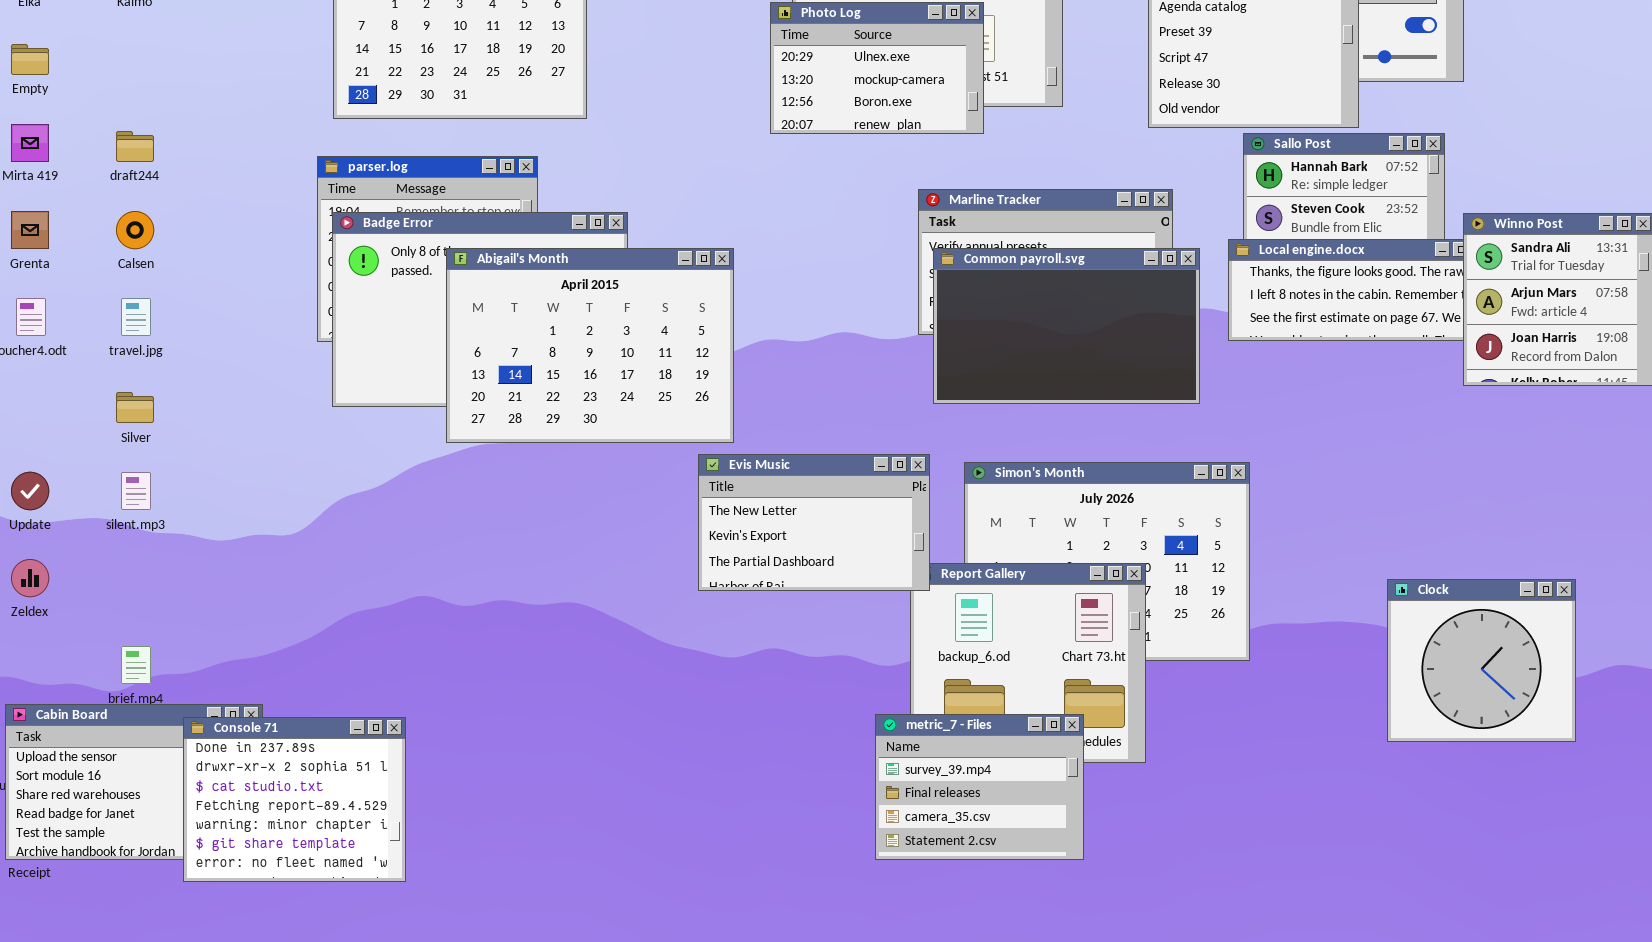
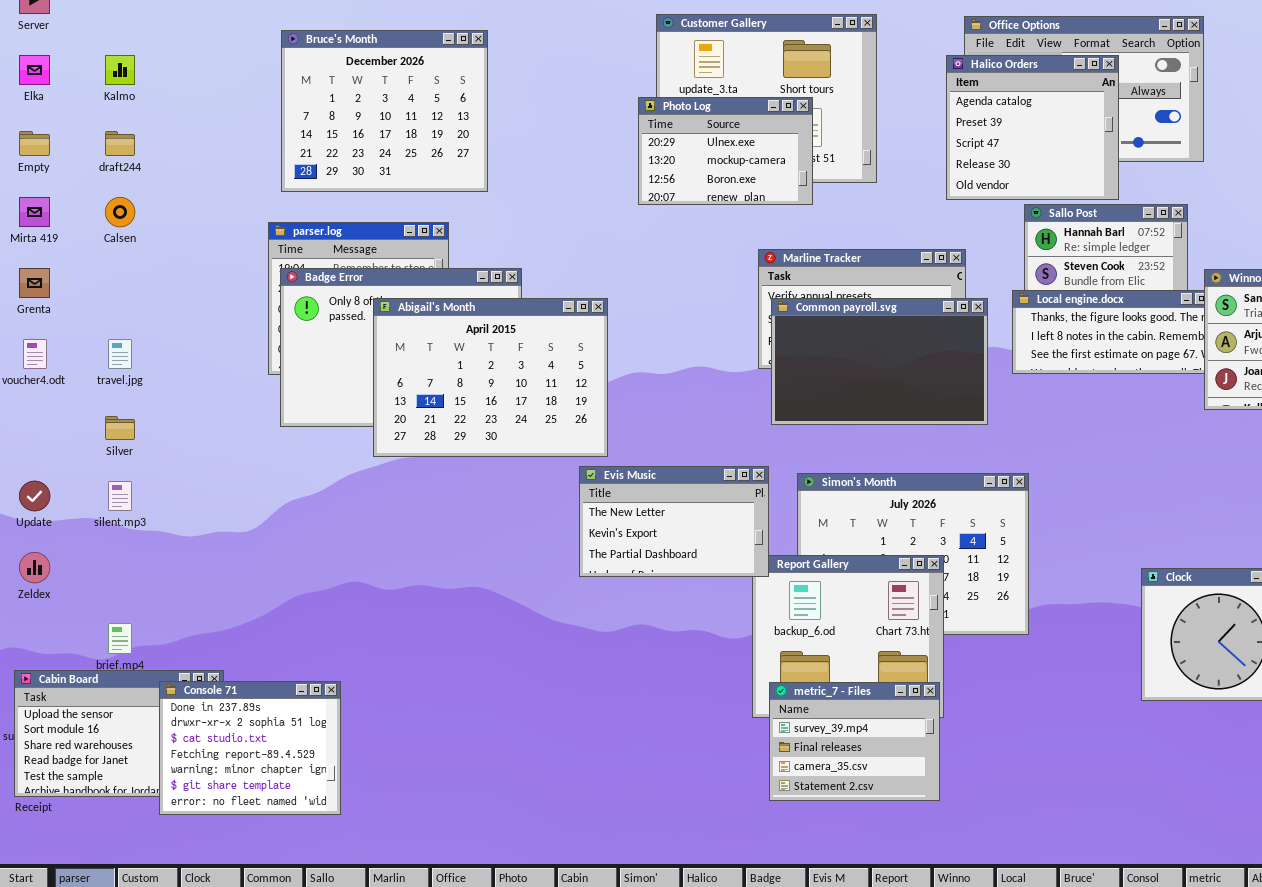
draft244: [116,131,154,162] -> [105,131,135,156], moved
Calsen: [116,211,154,249] -> [105,197,135,227], moved
metric_7 - Files: [875,714,1084,860] -> [769,682,940,801], moved

